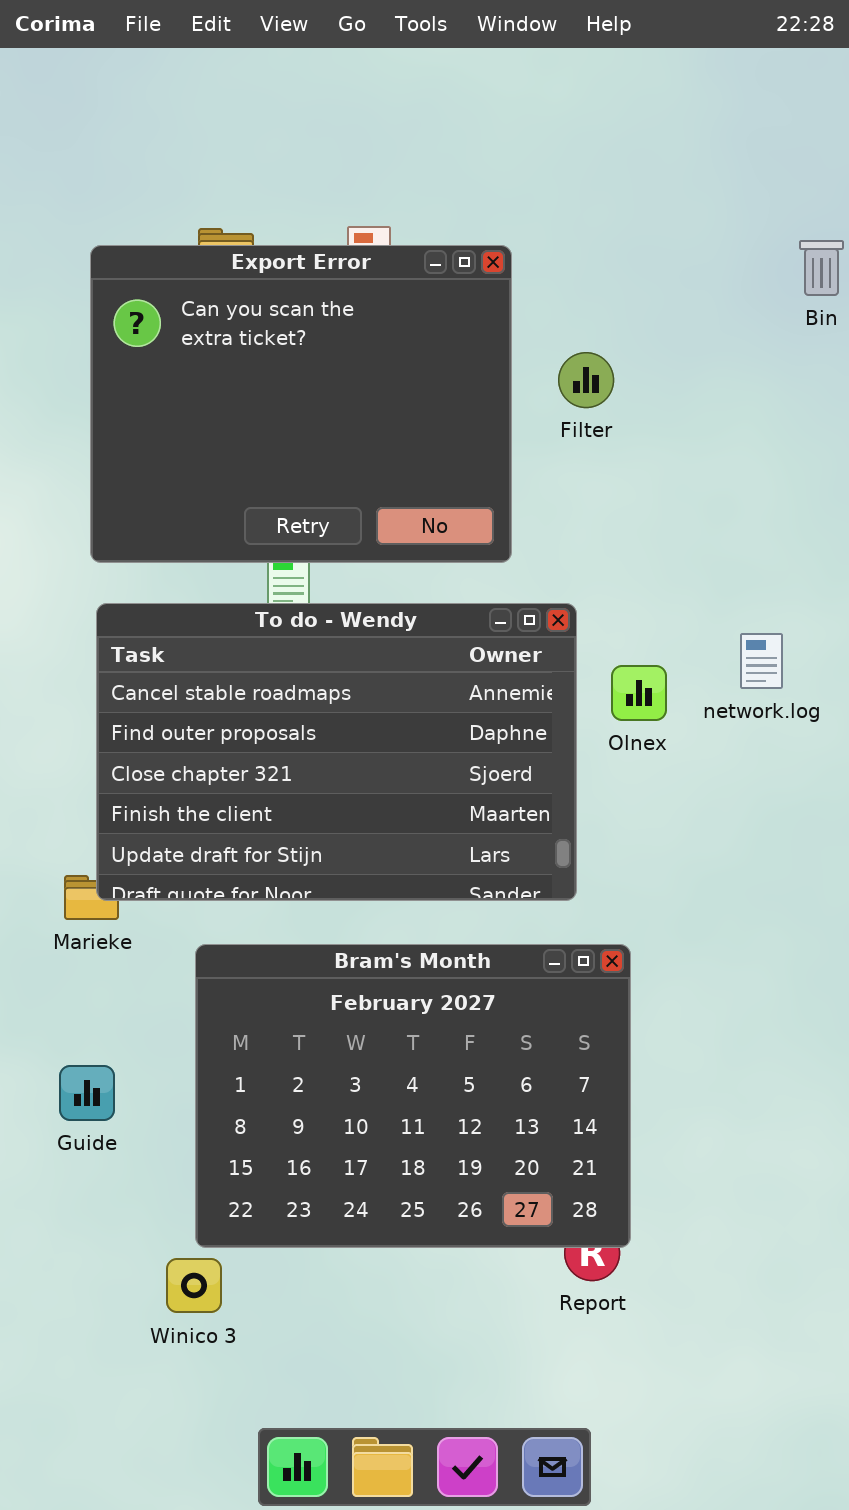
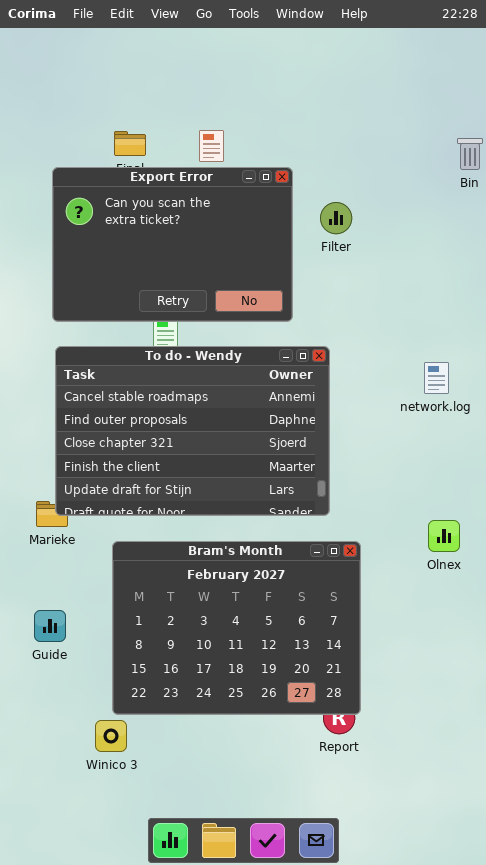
Export Error: [90,245,512,563] -> [52,167,293,322], resized
Olnex: [611,665,667,721] -> [428,520,460,552], moved

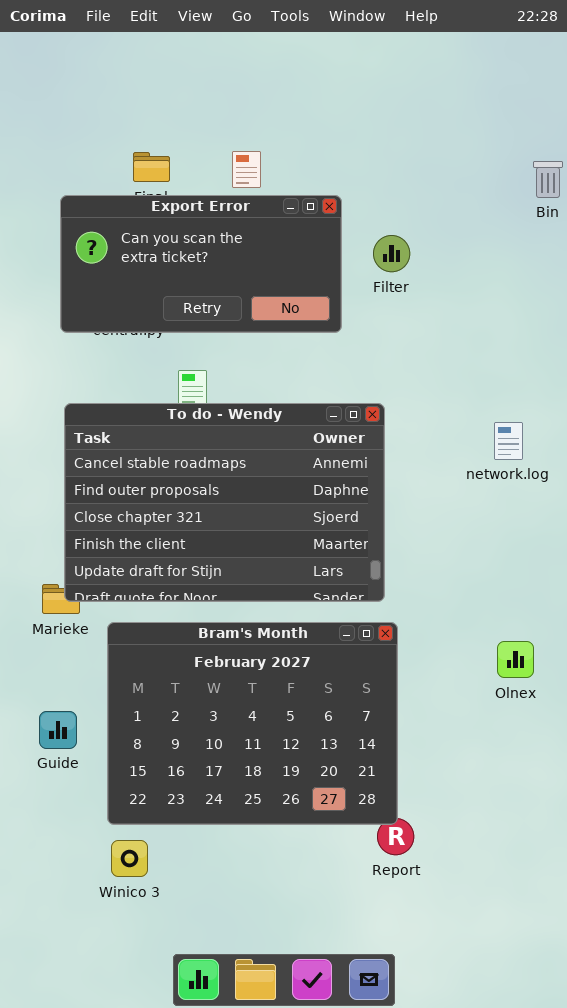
Export Error: [52,167,293,322] -> [60,195,342,333], resized
Olnex: [428,520,460,552] -> [497,641,534,678], moved
Bram's Month: [112,541,361,715] -> [107,622,398,825], moved

